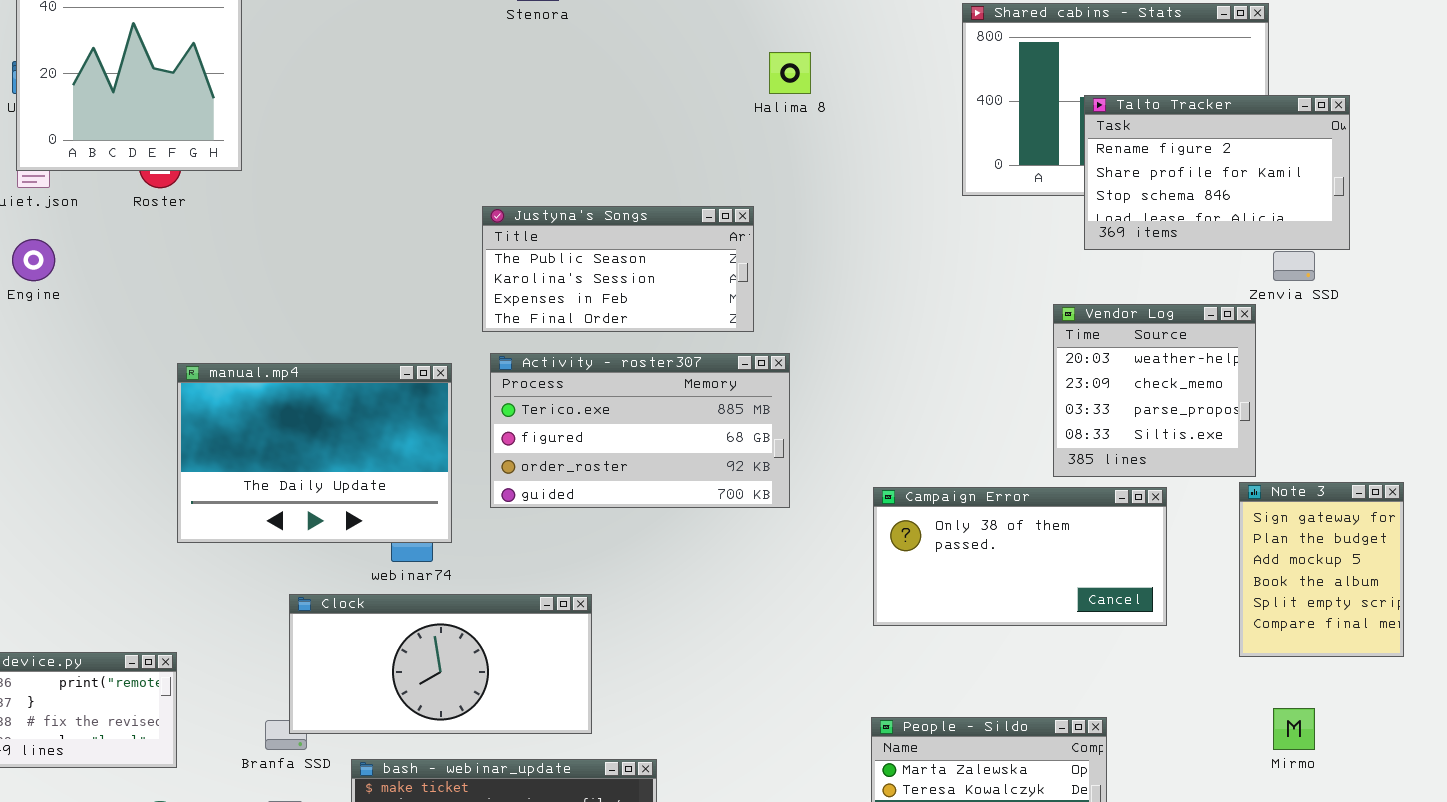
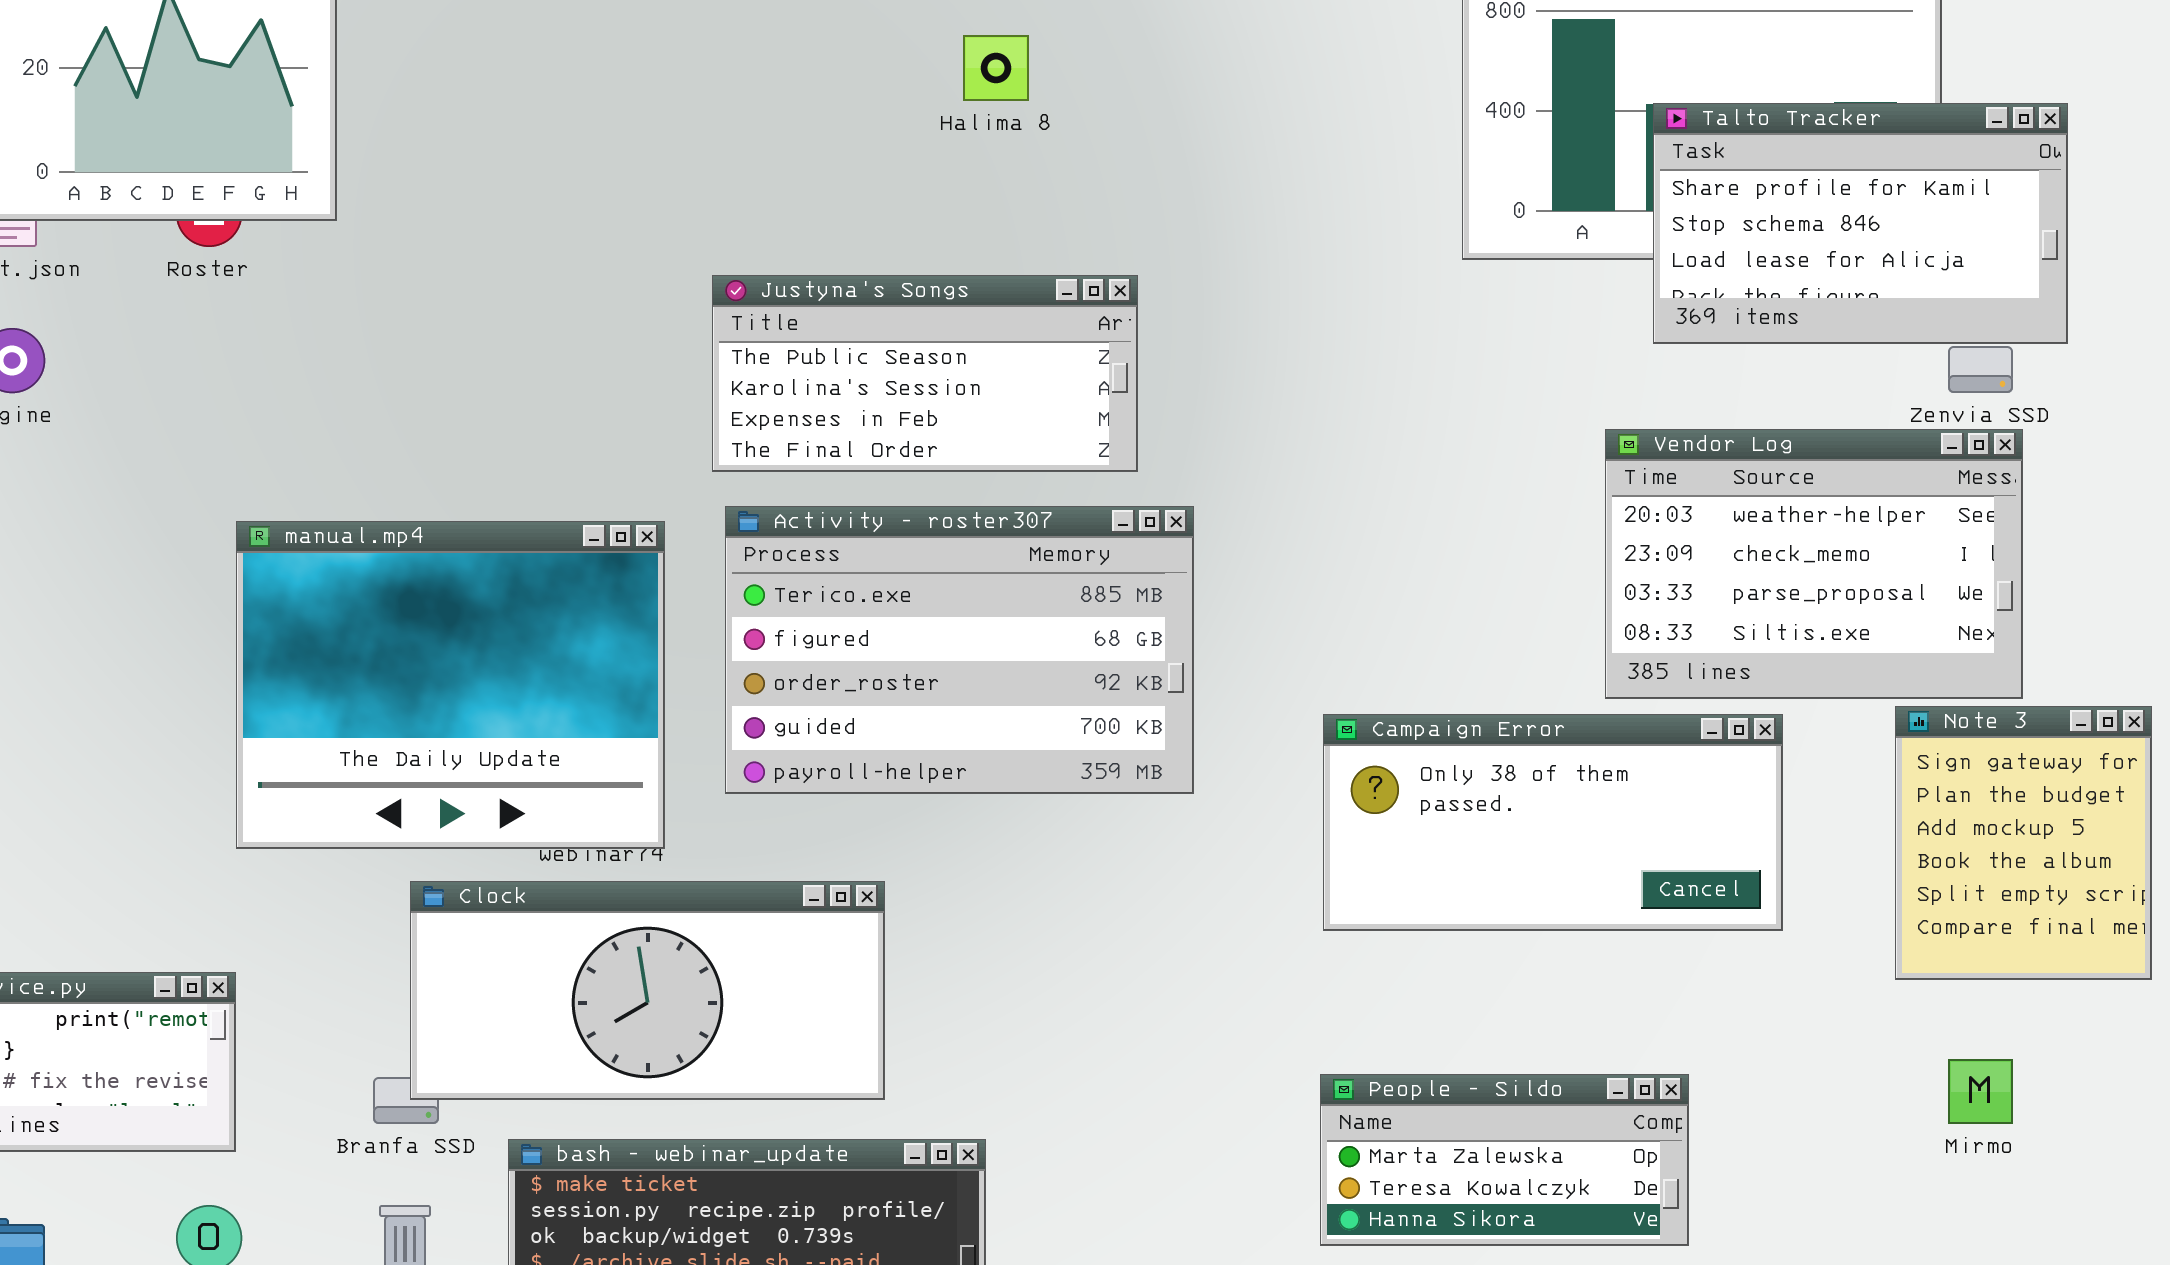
Halima 8: [769,52,811,94] -> [963,35,1029,101], moved
Talto Tracker: [1084,95,1350,250] -> [1653,103,2068,344], scrolled down 1 row
Vendor Log: [1053,304,1256,477] -> [1605,429,2023,699], resized
Activity - roster307: [490,353,790,508] -> [725,506,1194,794], resized
manual.mp4: [177,363,452,543] -> [236,521,665,849], resized

